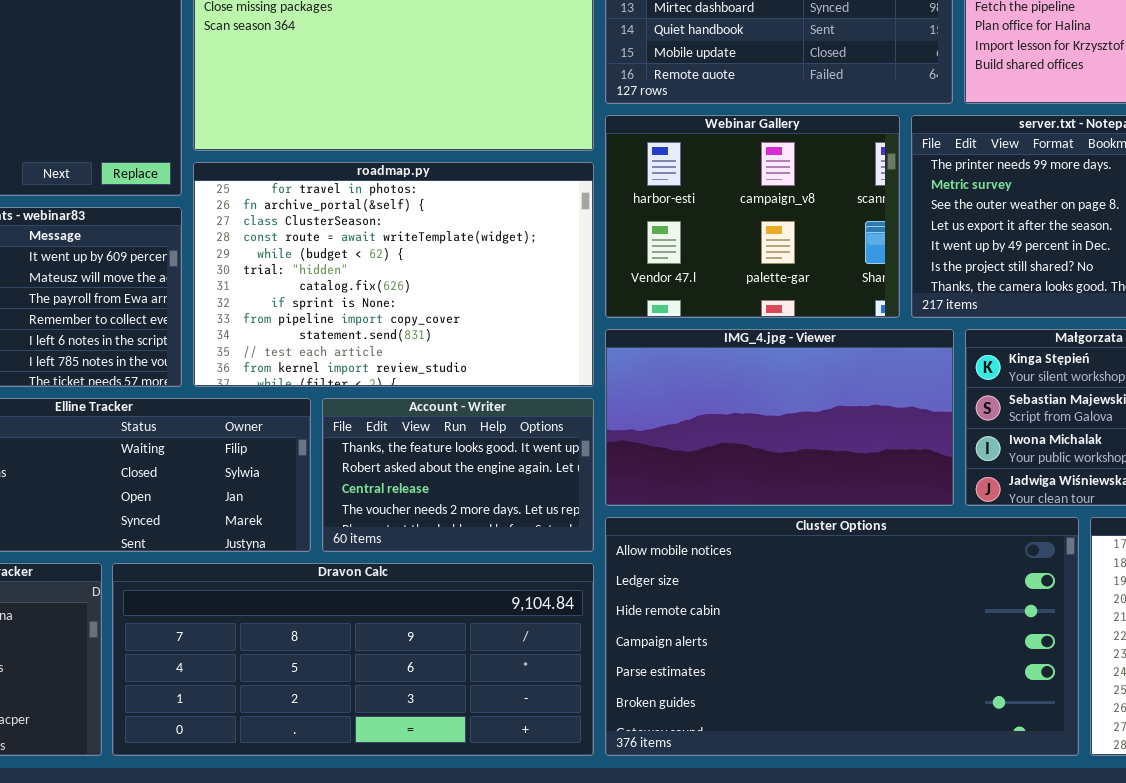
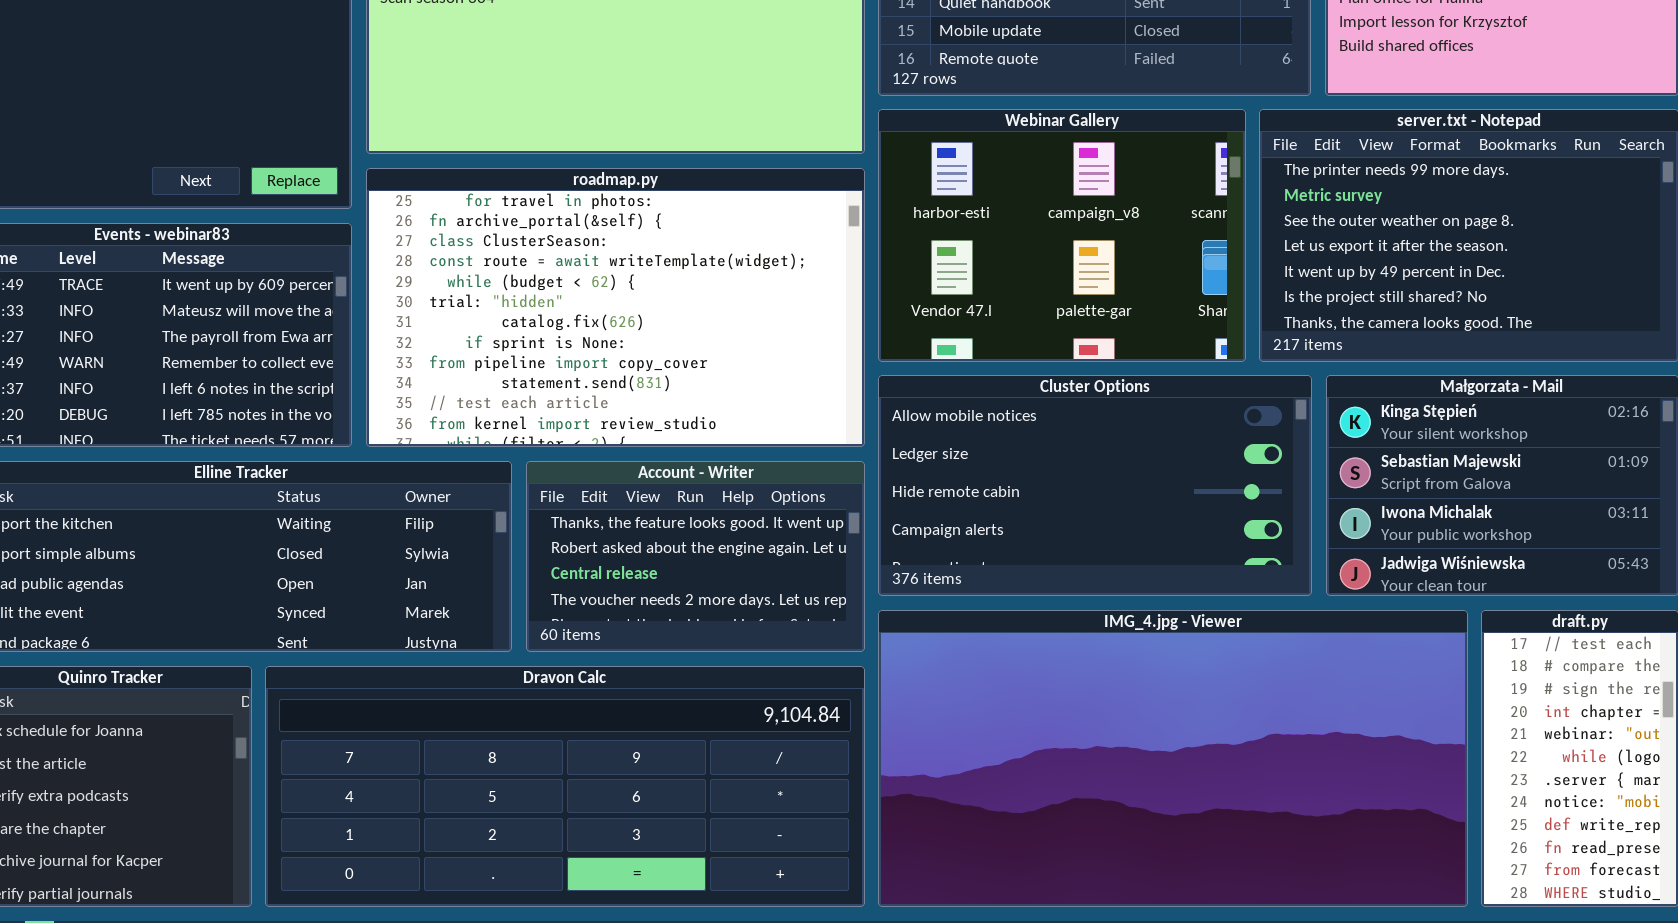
IMG_4.jpg - Viewer: [605,329,954,506] -> [878,610,1468,907], moved, resized
Cluster Options: [605,517,1079,756] -> [878,375,1312,596], moved, resized

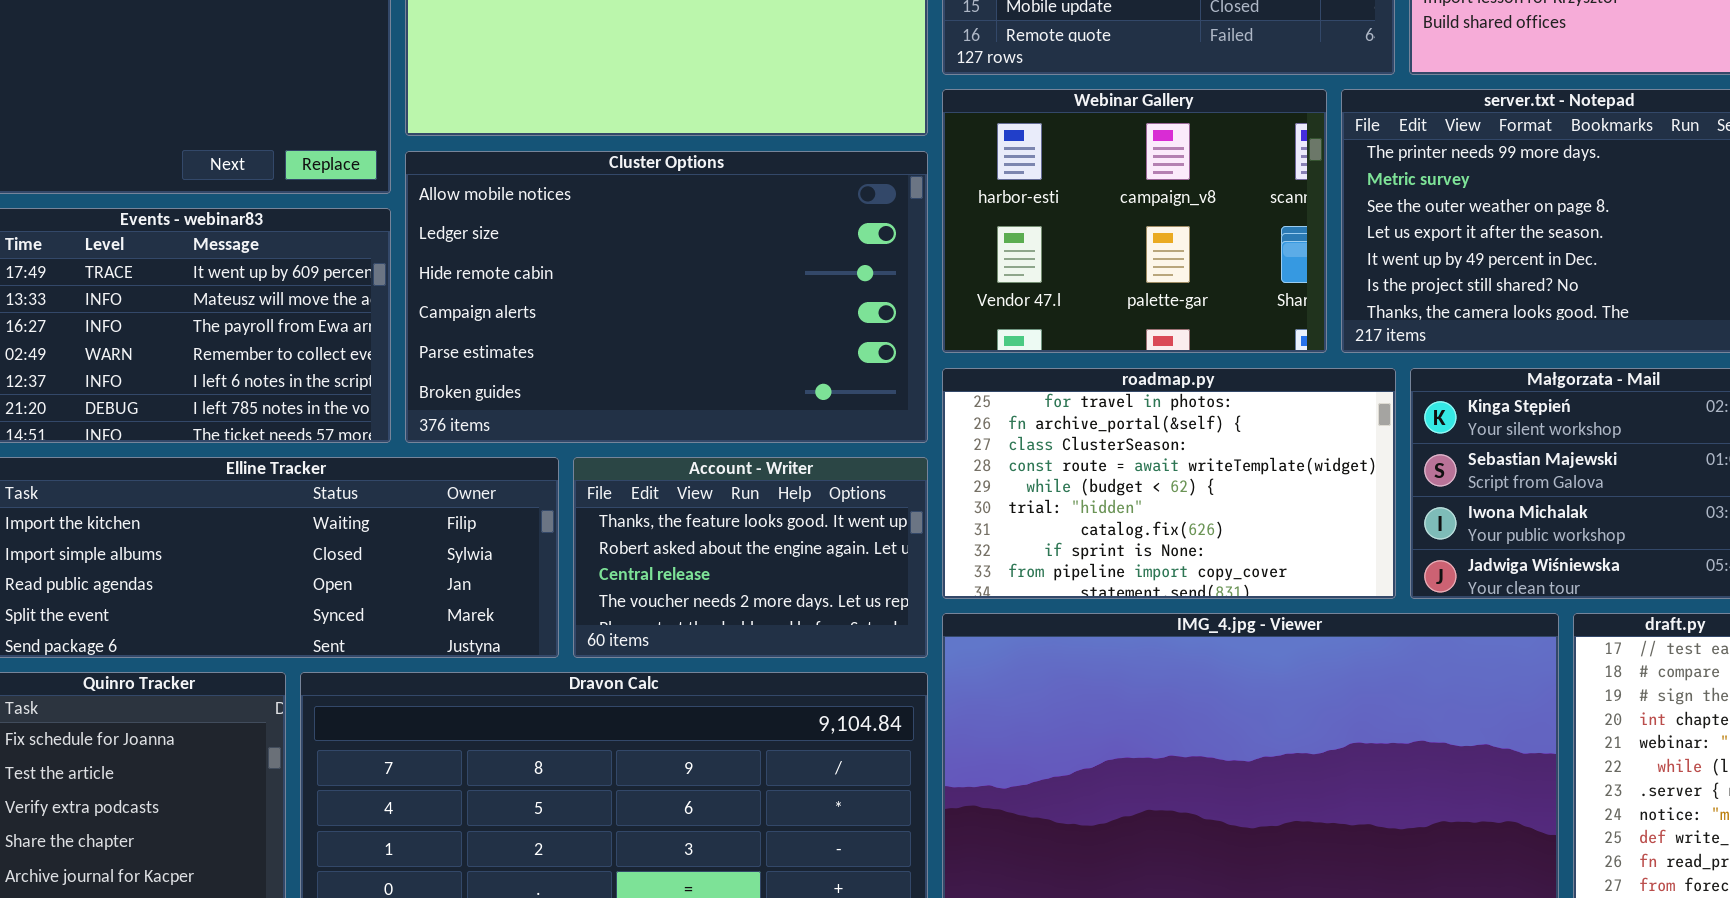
roadmap.py: [366,168,865,447] -> [942,368,1396,599], moved, resized
Cluster Options: [878,375,1312,596] -> [405,151,928,443], moved, resized

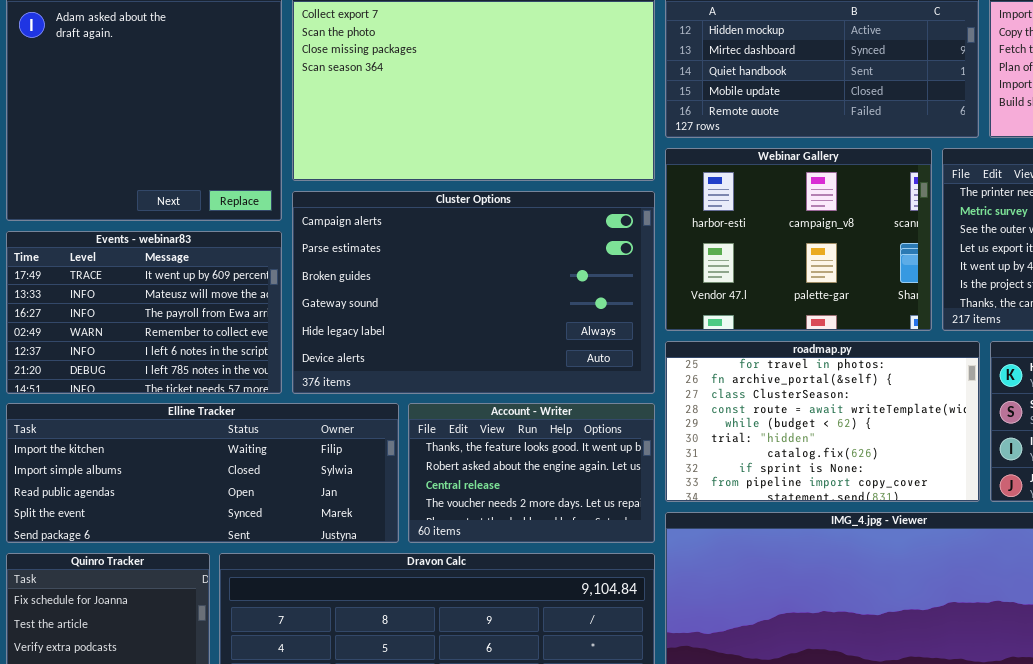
Cluster Options: [405,151,928,443] -> [292,191,655,394], scrolled down 3 rows

